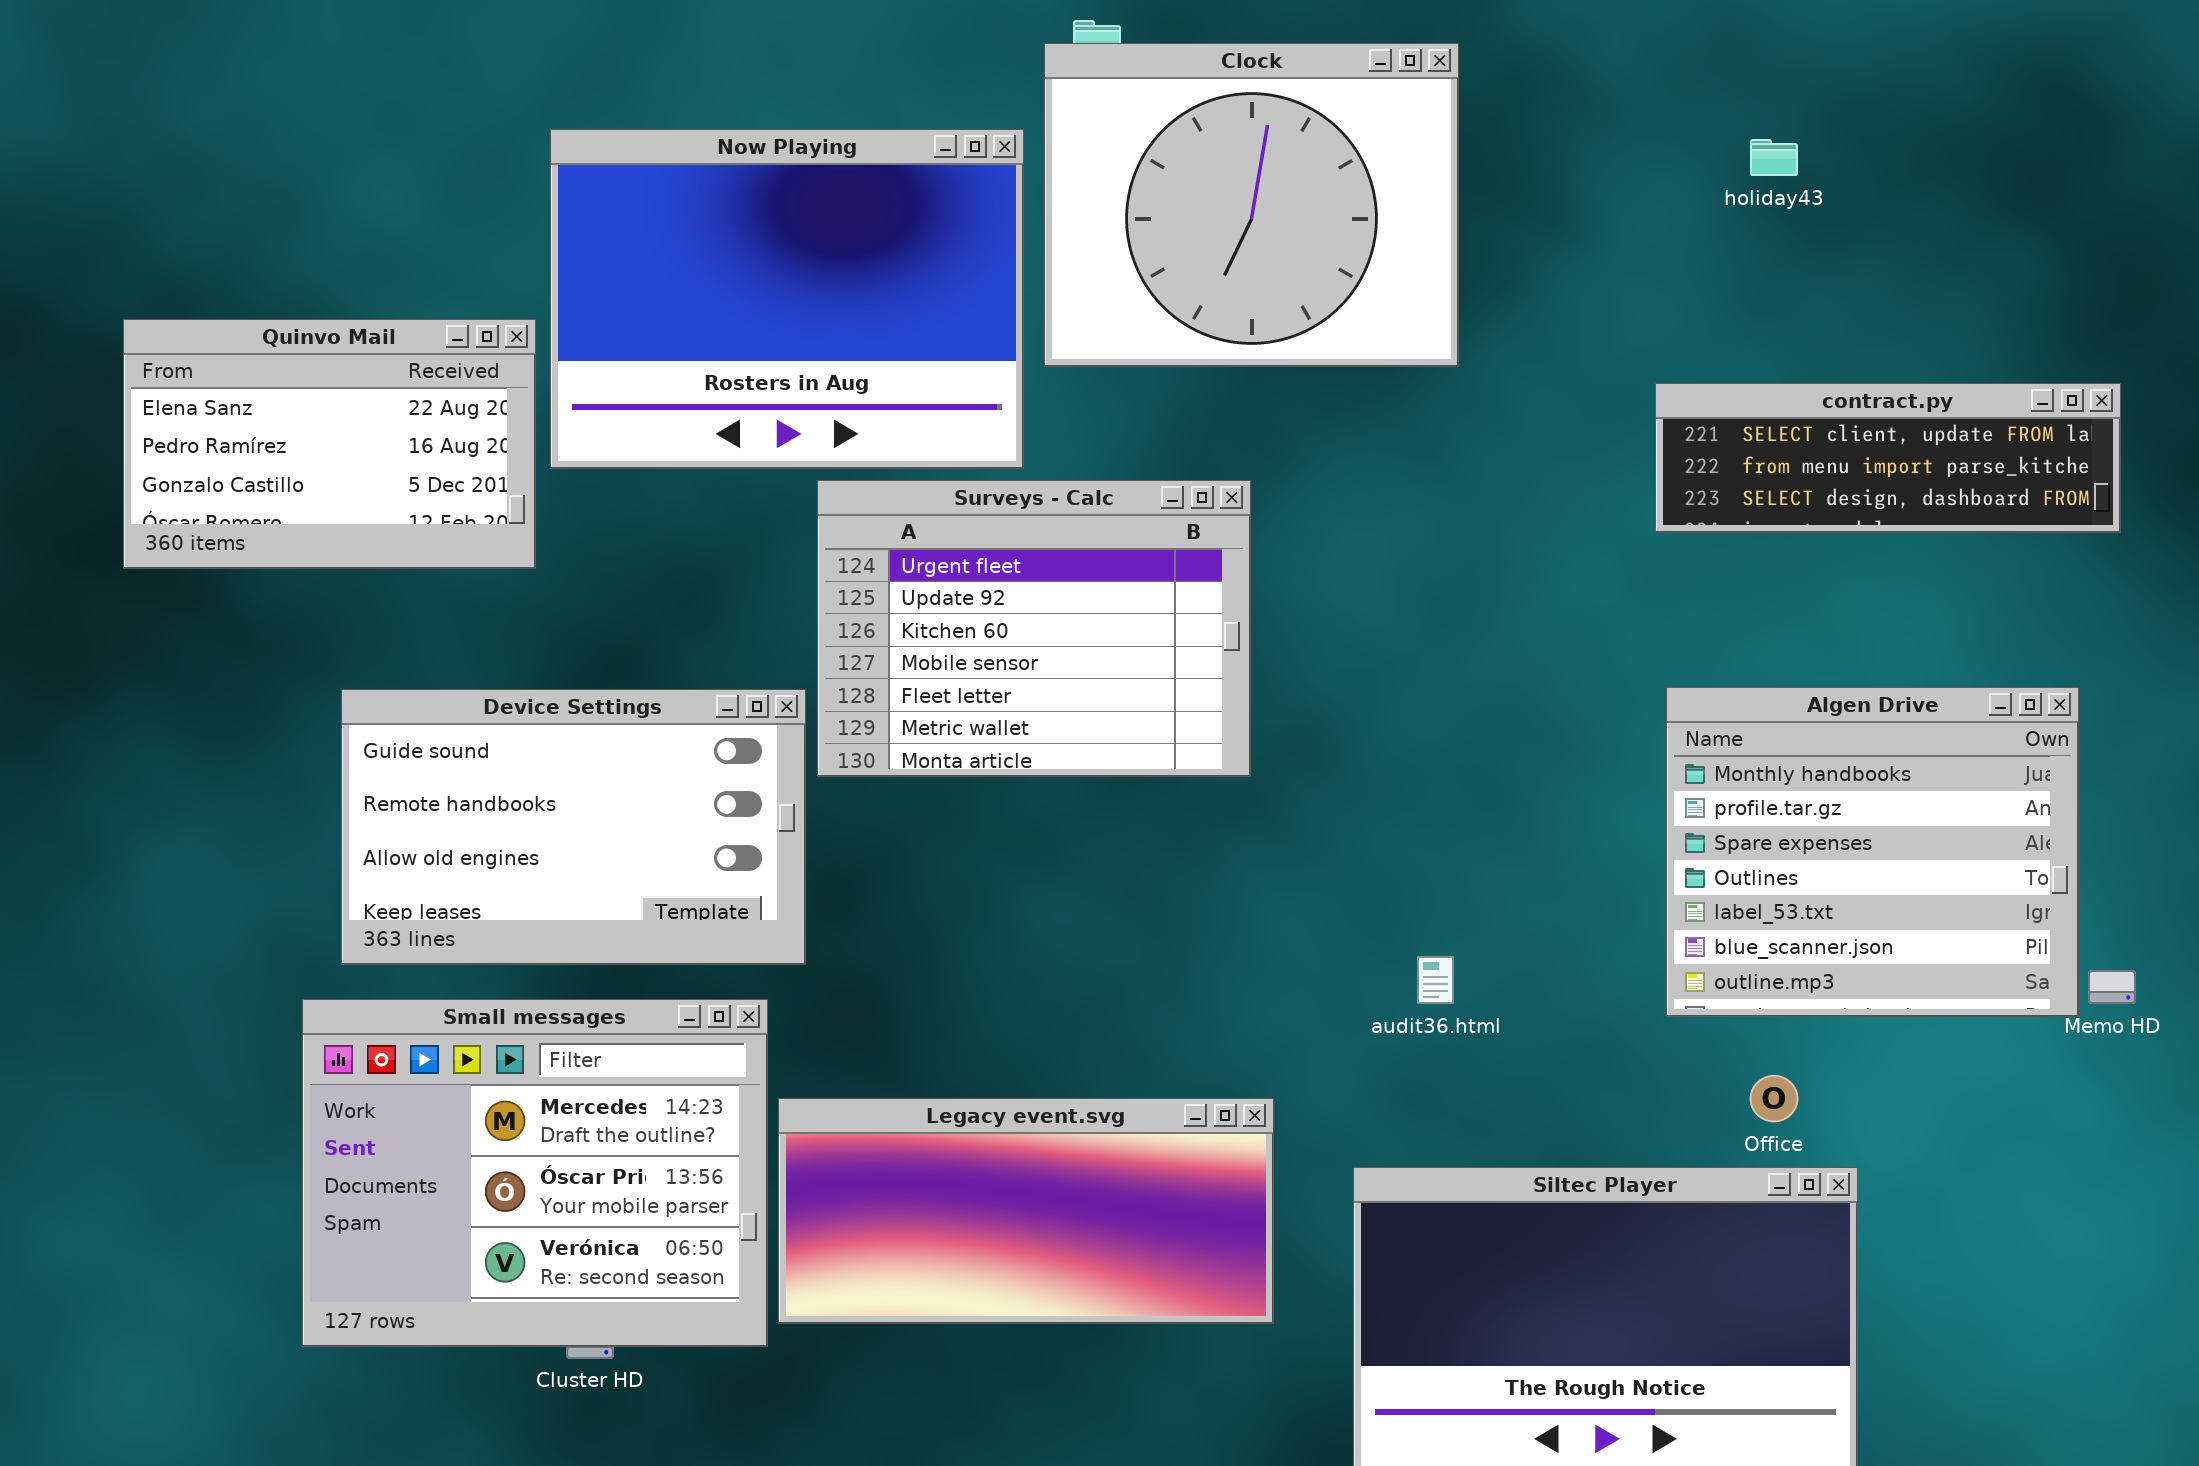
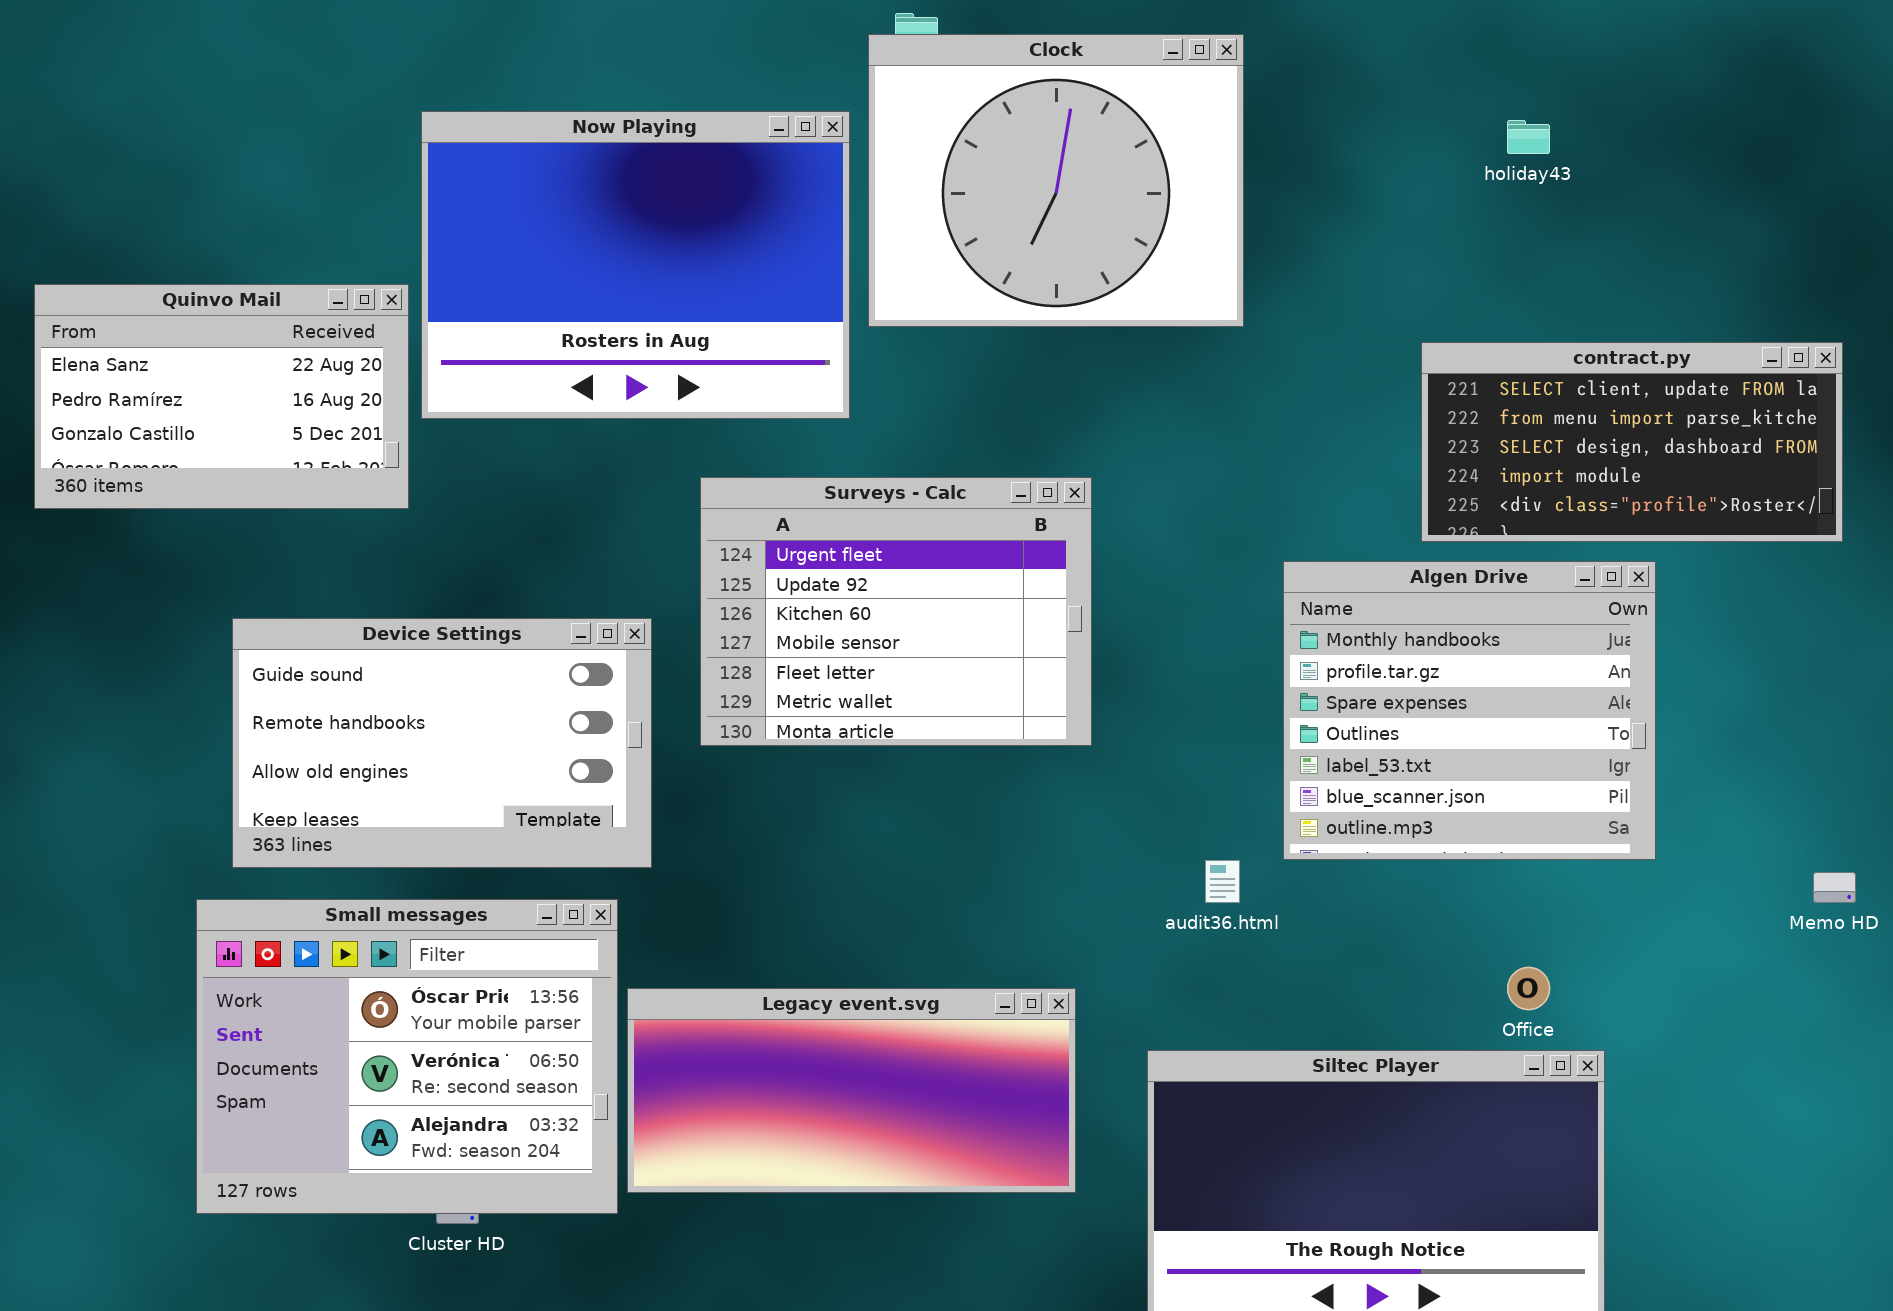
contract.py: [1655,383,2121,533] -> [1421,342,1843,542], resized
Surveys - Calc: [817,480,1251,777] -> [700,477,1092,746], moved
Algen Drive: [1666,687,2079,1017] -> [1283,561,1656,860], moved
Small messages: [302,999,768,1347] -> [196,899,618,1214], scrolled down 1 row

